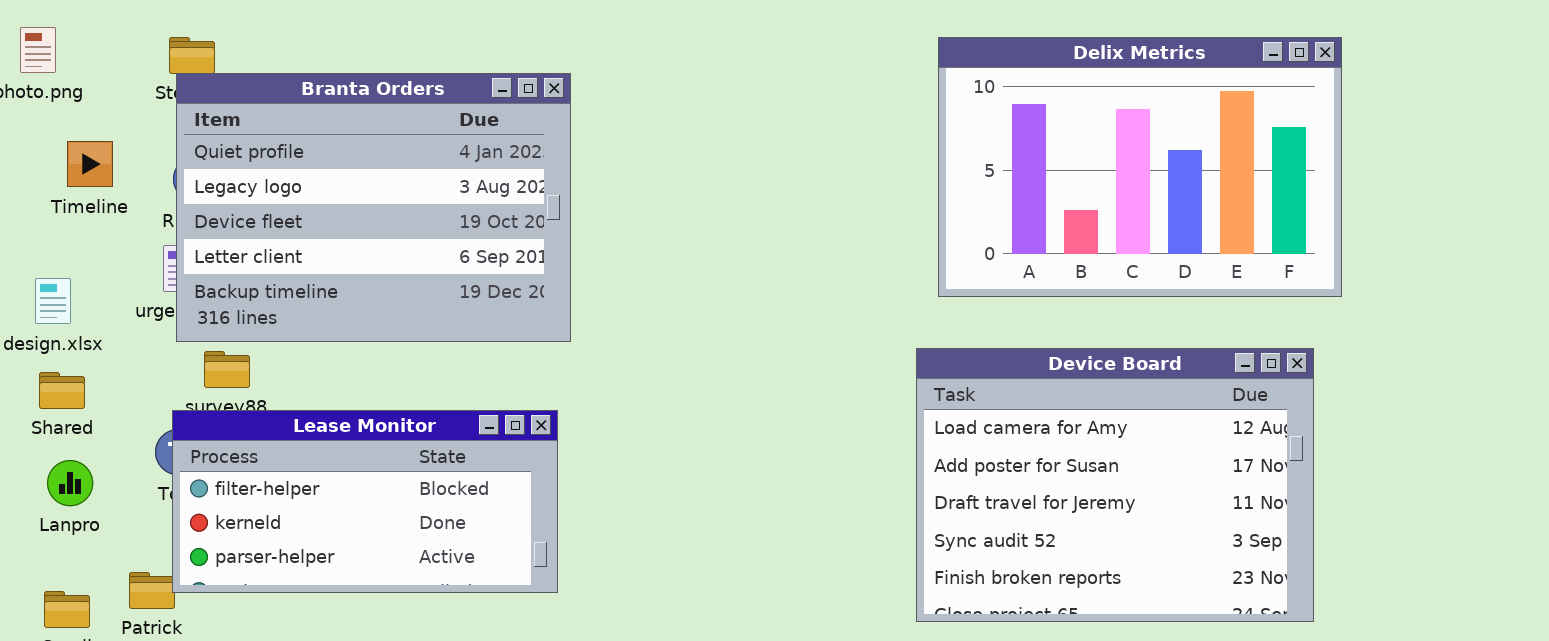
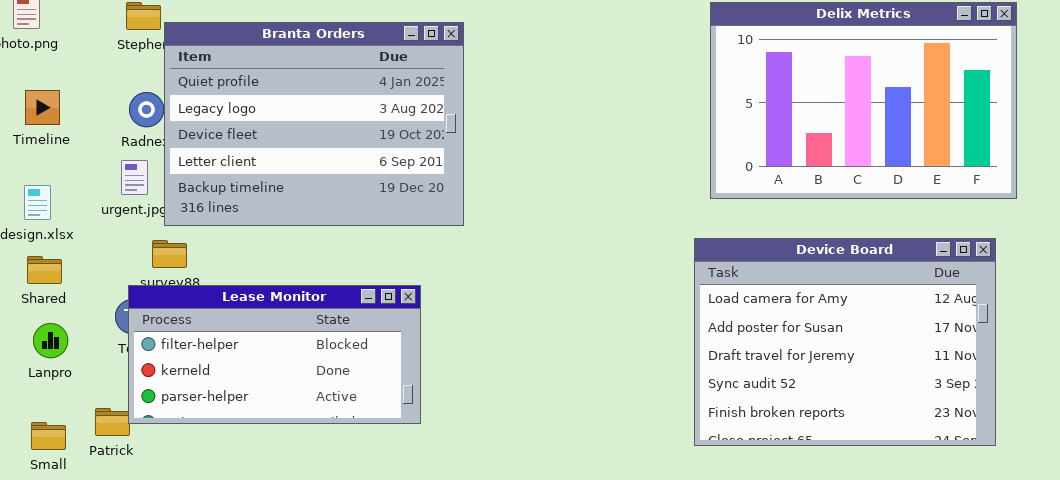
Branta Orders: [176,73,571,342] -> [164,22,464,226], moved
Timeline: [67,141,113,187] -> [25,90,60,125], moved

